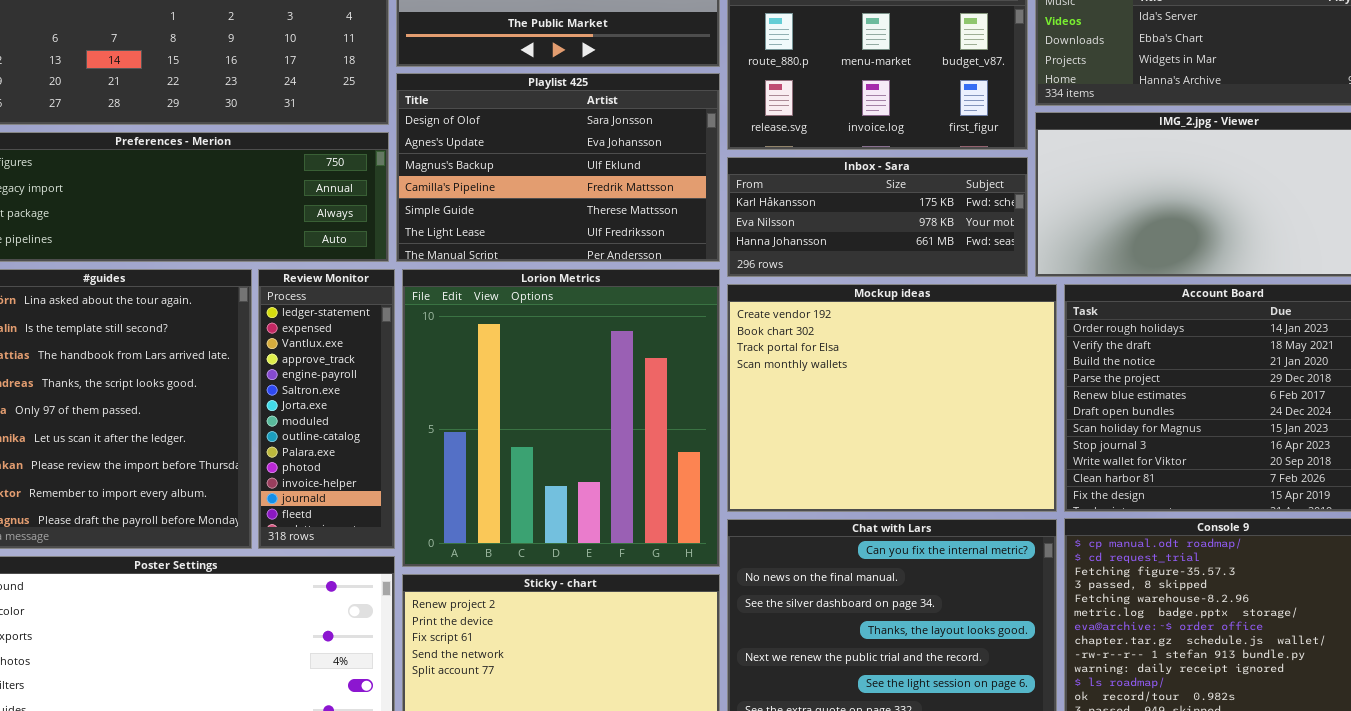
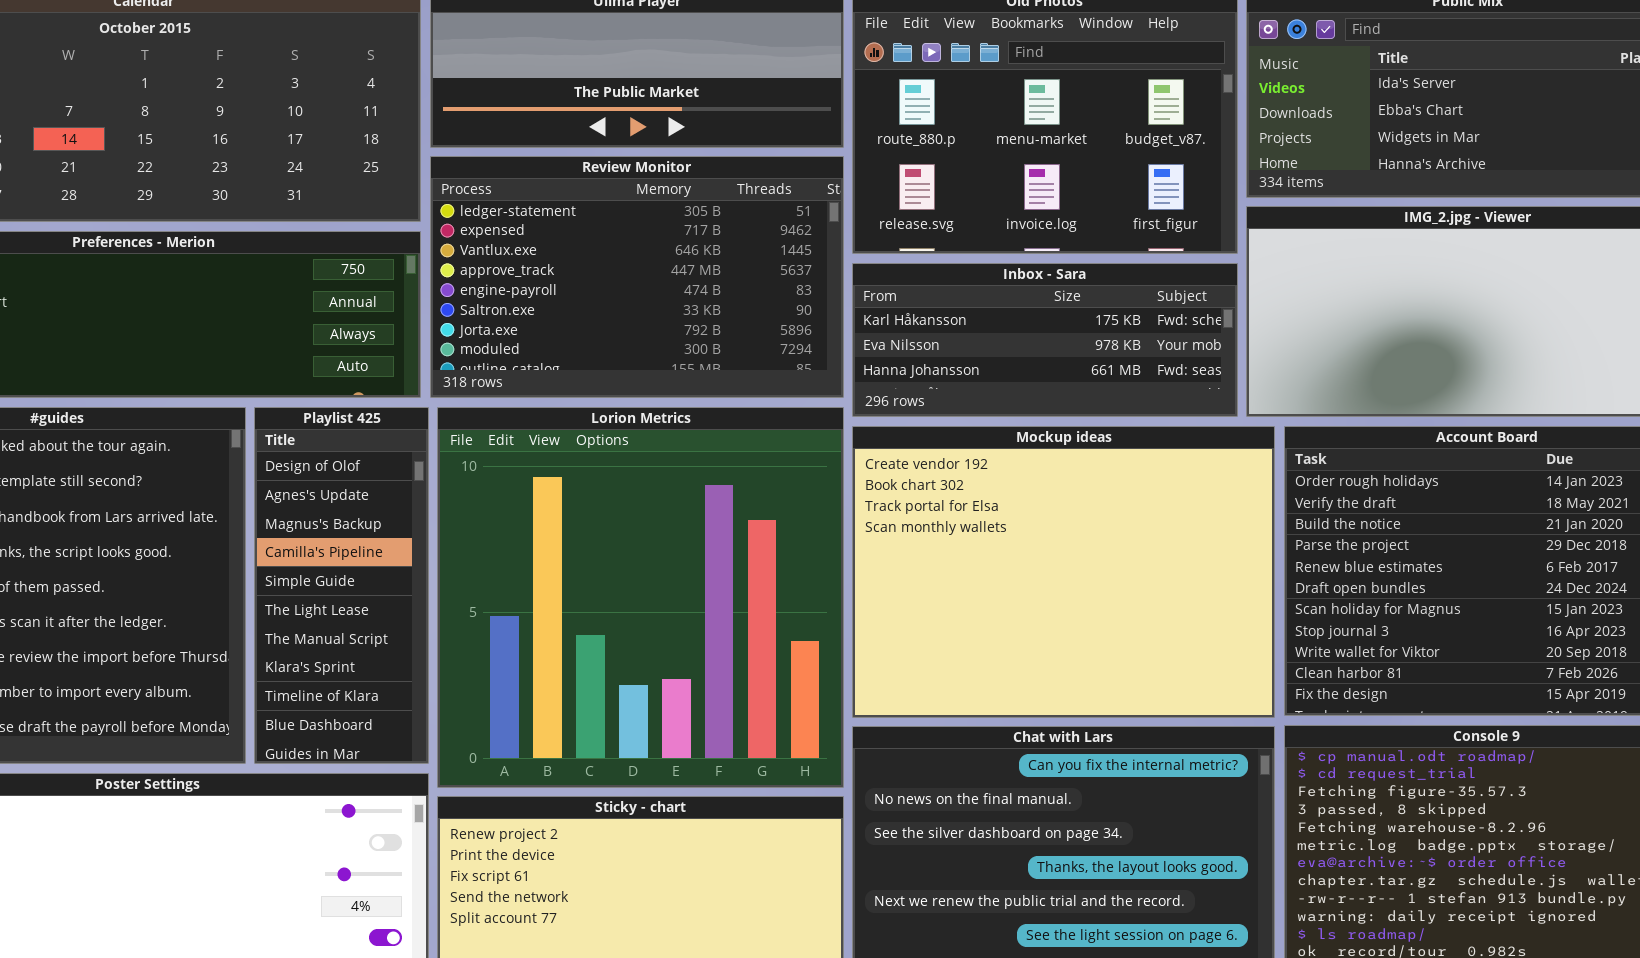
Playlist 425: [396,73,720,262] -> [254,407,429,764], moved, resized
Review Monitor: [258,269,395,549] -> [430,156,844,398], moved, resized

